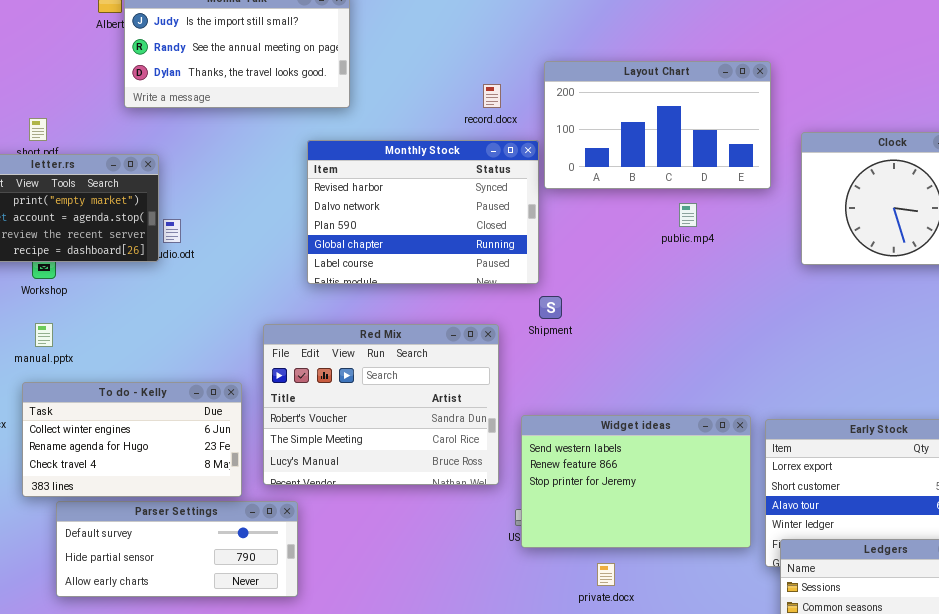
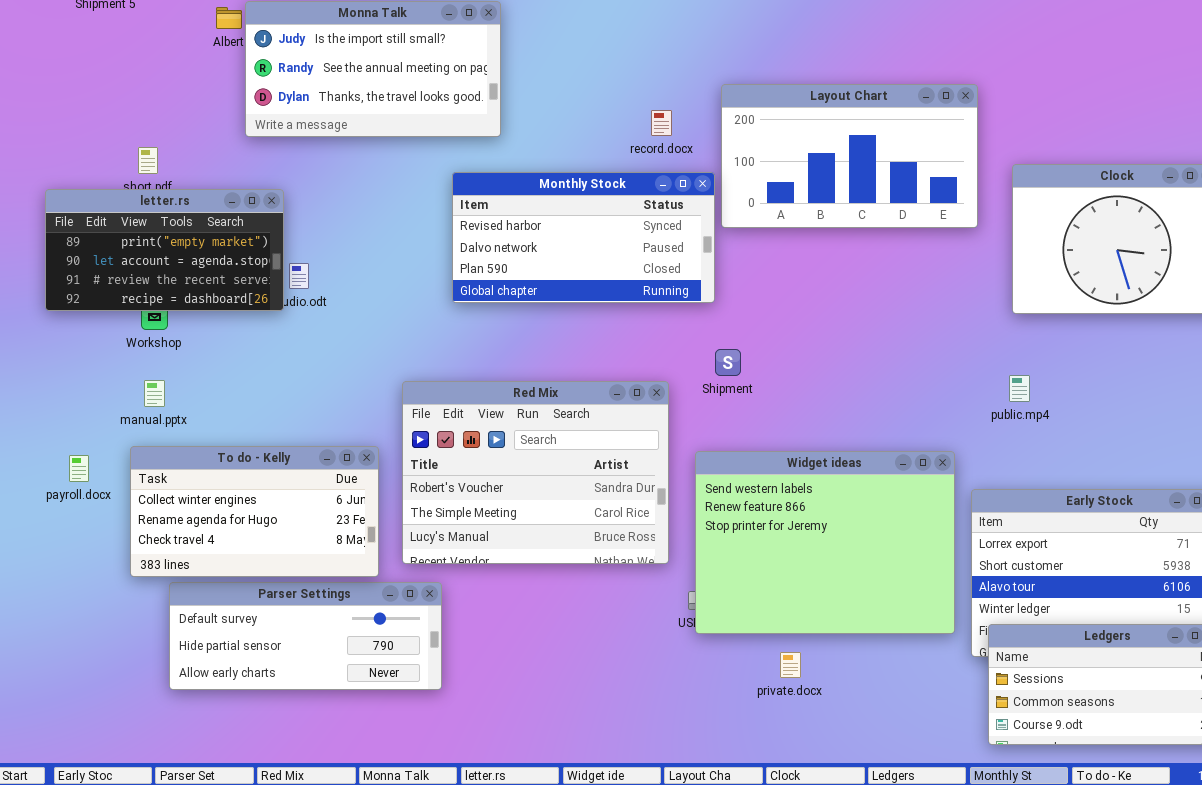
Monthly Stock: [307,140,539,284] -> [452,172,715,303], resized
public.mp4: [679,203,697,227] -> [1009,375,1030,402], moved
Widget ideas: [521,415,751,548] -> [695,451,955,634], resized

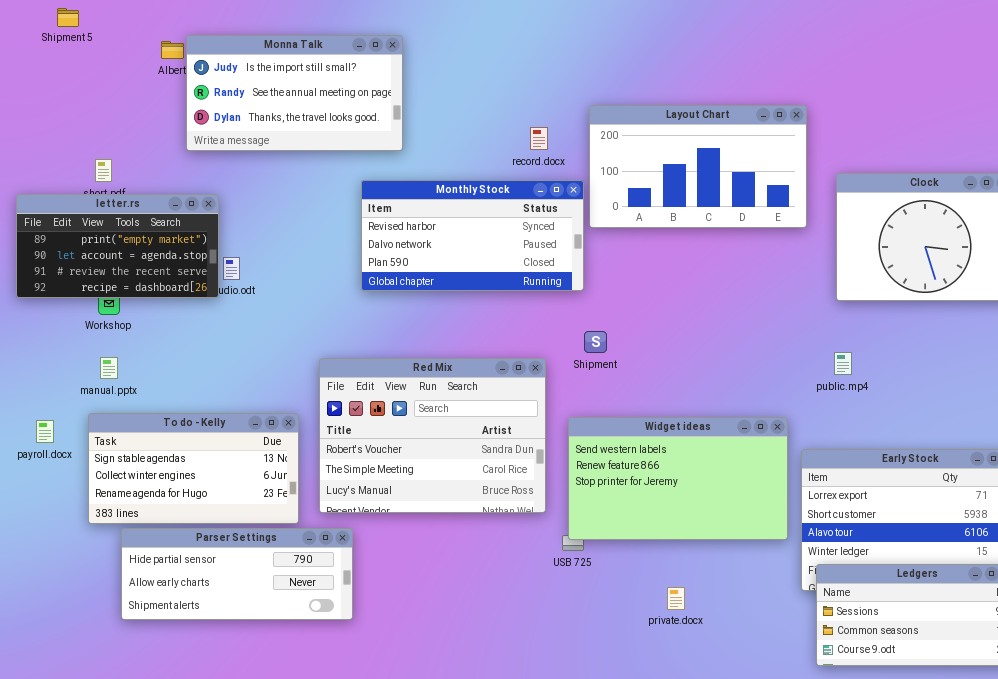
To do - Kelly: [130,446,379,577] -> [88,413,299,524], scrolled up 1 row
Widget ideas: [695,451,955,634] -> [568,417,788,540], resized
Parser Settings: [169,582,442,690] -> [121,528,353,620], scrolled down 1 row
private.docx: [780,652,801,678] -> [667,587,685,610], moved

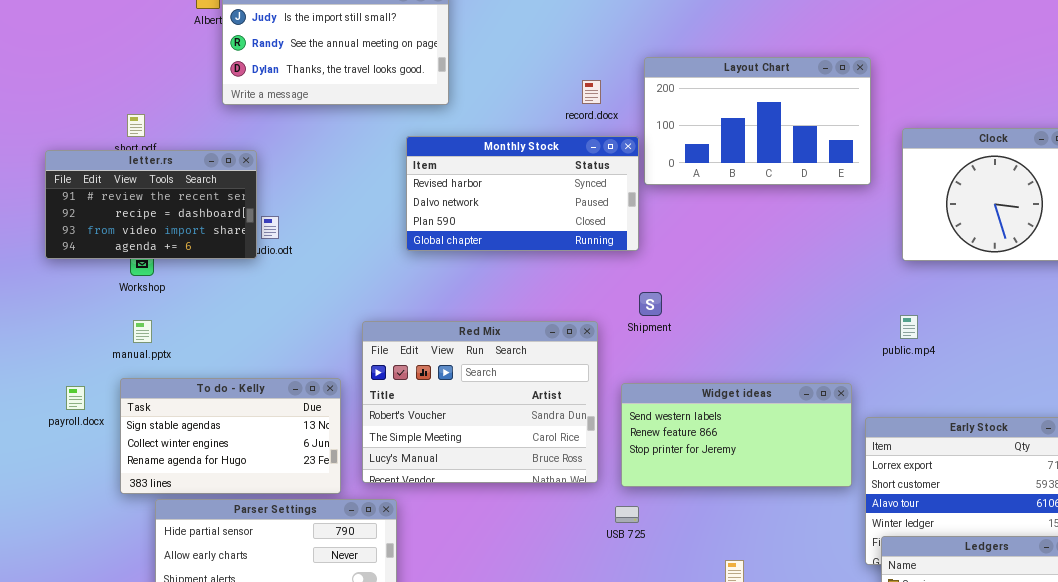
letter.rs: [16,194,219,298] -> [45,150,257,259], scrolled down 2 rows
Widget ideas: [568,417,788,540] -> [621,383,852,487], resized

